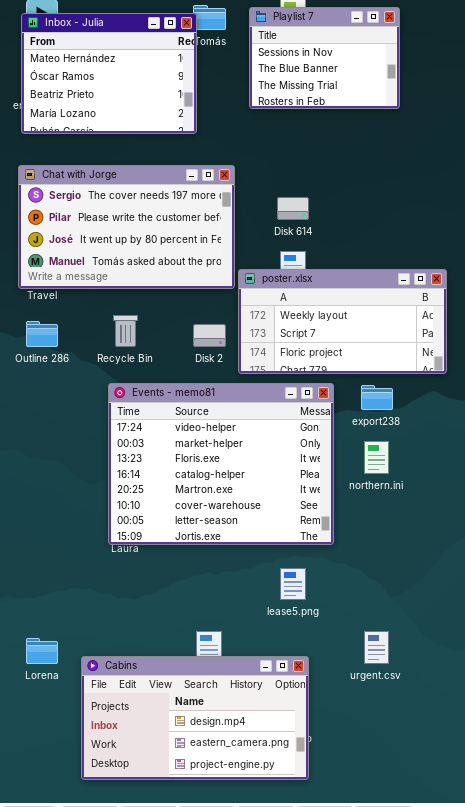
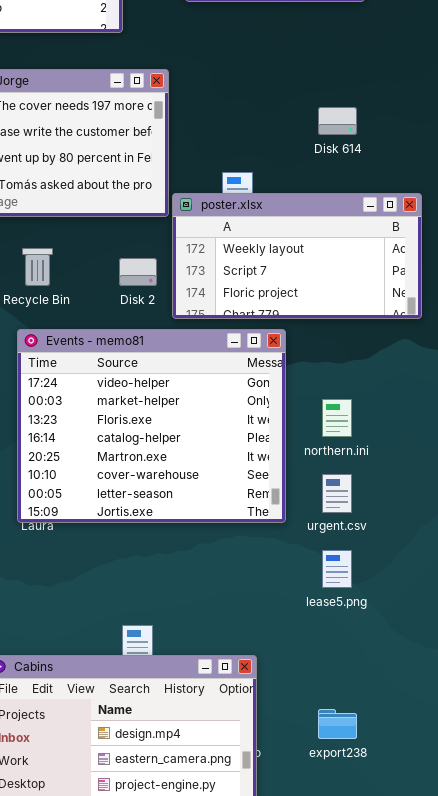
Disk 614: [277,197,309,220] -> [318,107,357,135], moved
export238: [361,385,393,410] -> [318,709,357,739], moved
lease5.png: [280,568,306,600] -> [322,550,352,588], moved
urgent.csv: [364,631,389,664] -> [322,474,352,513], moved

